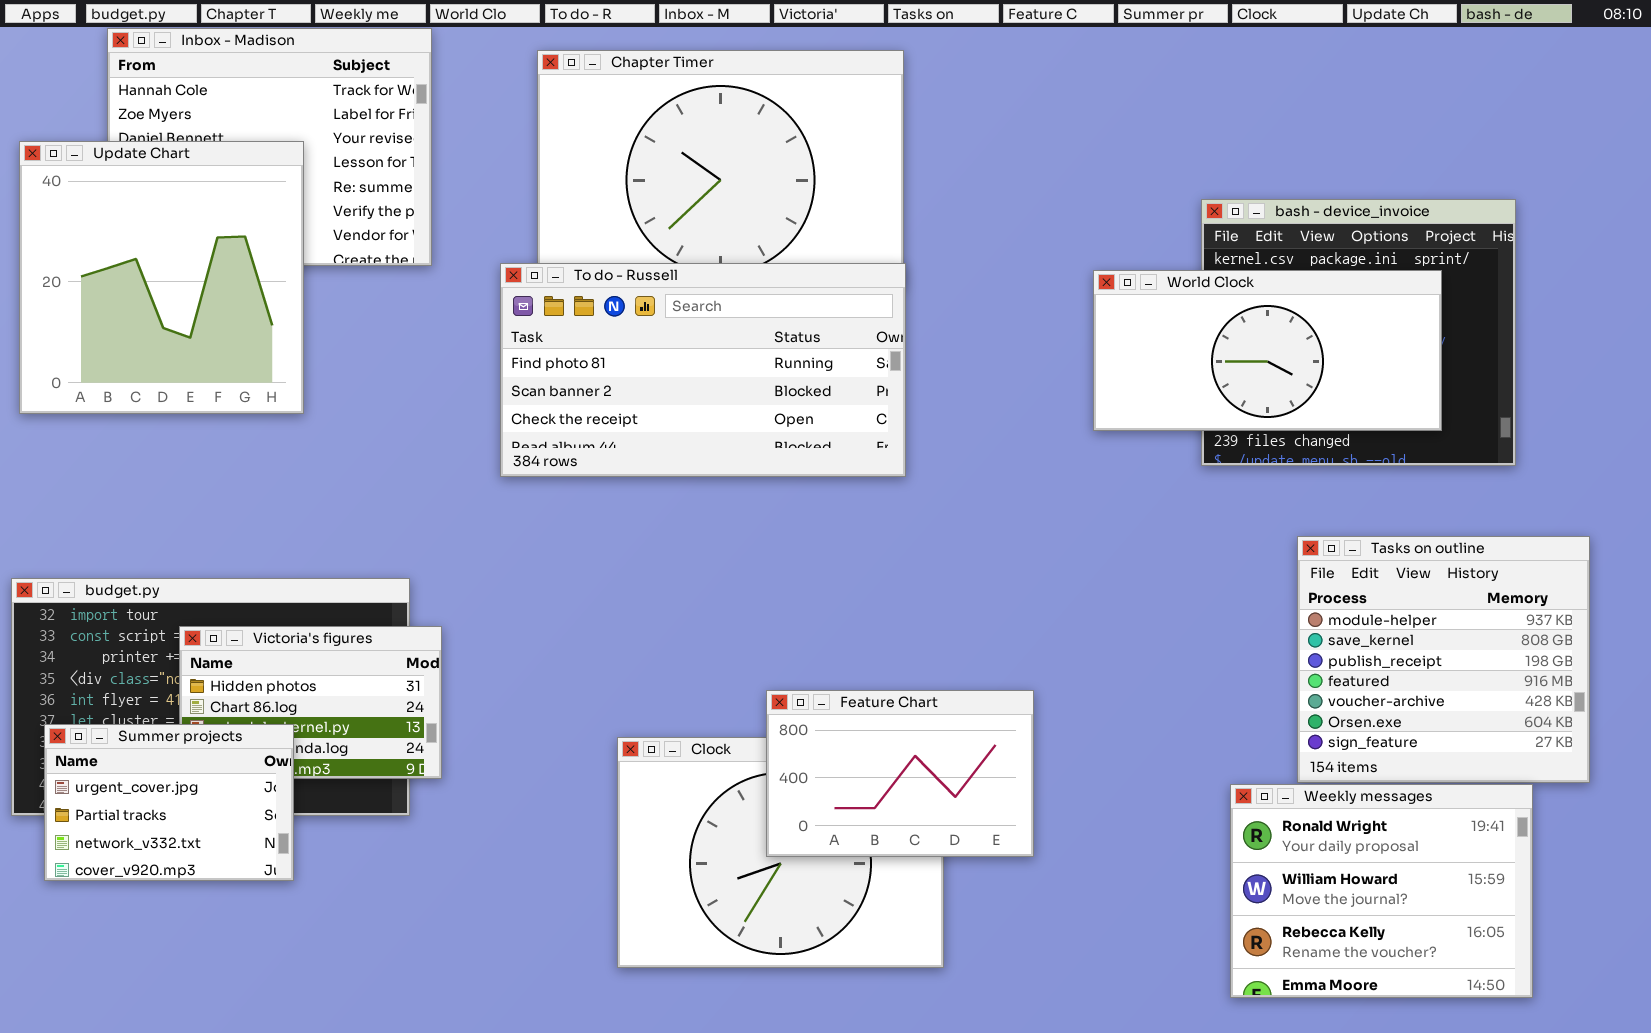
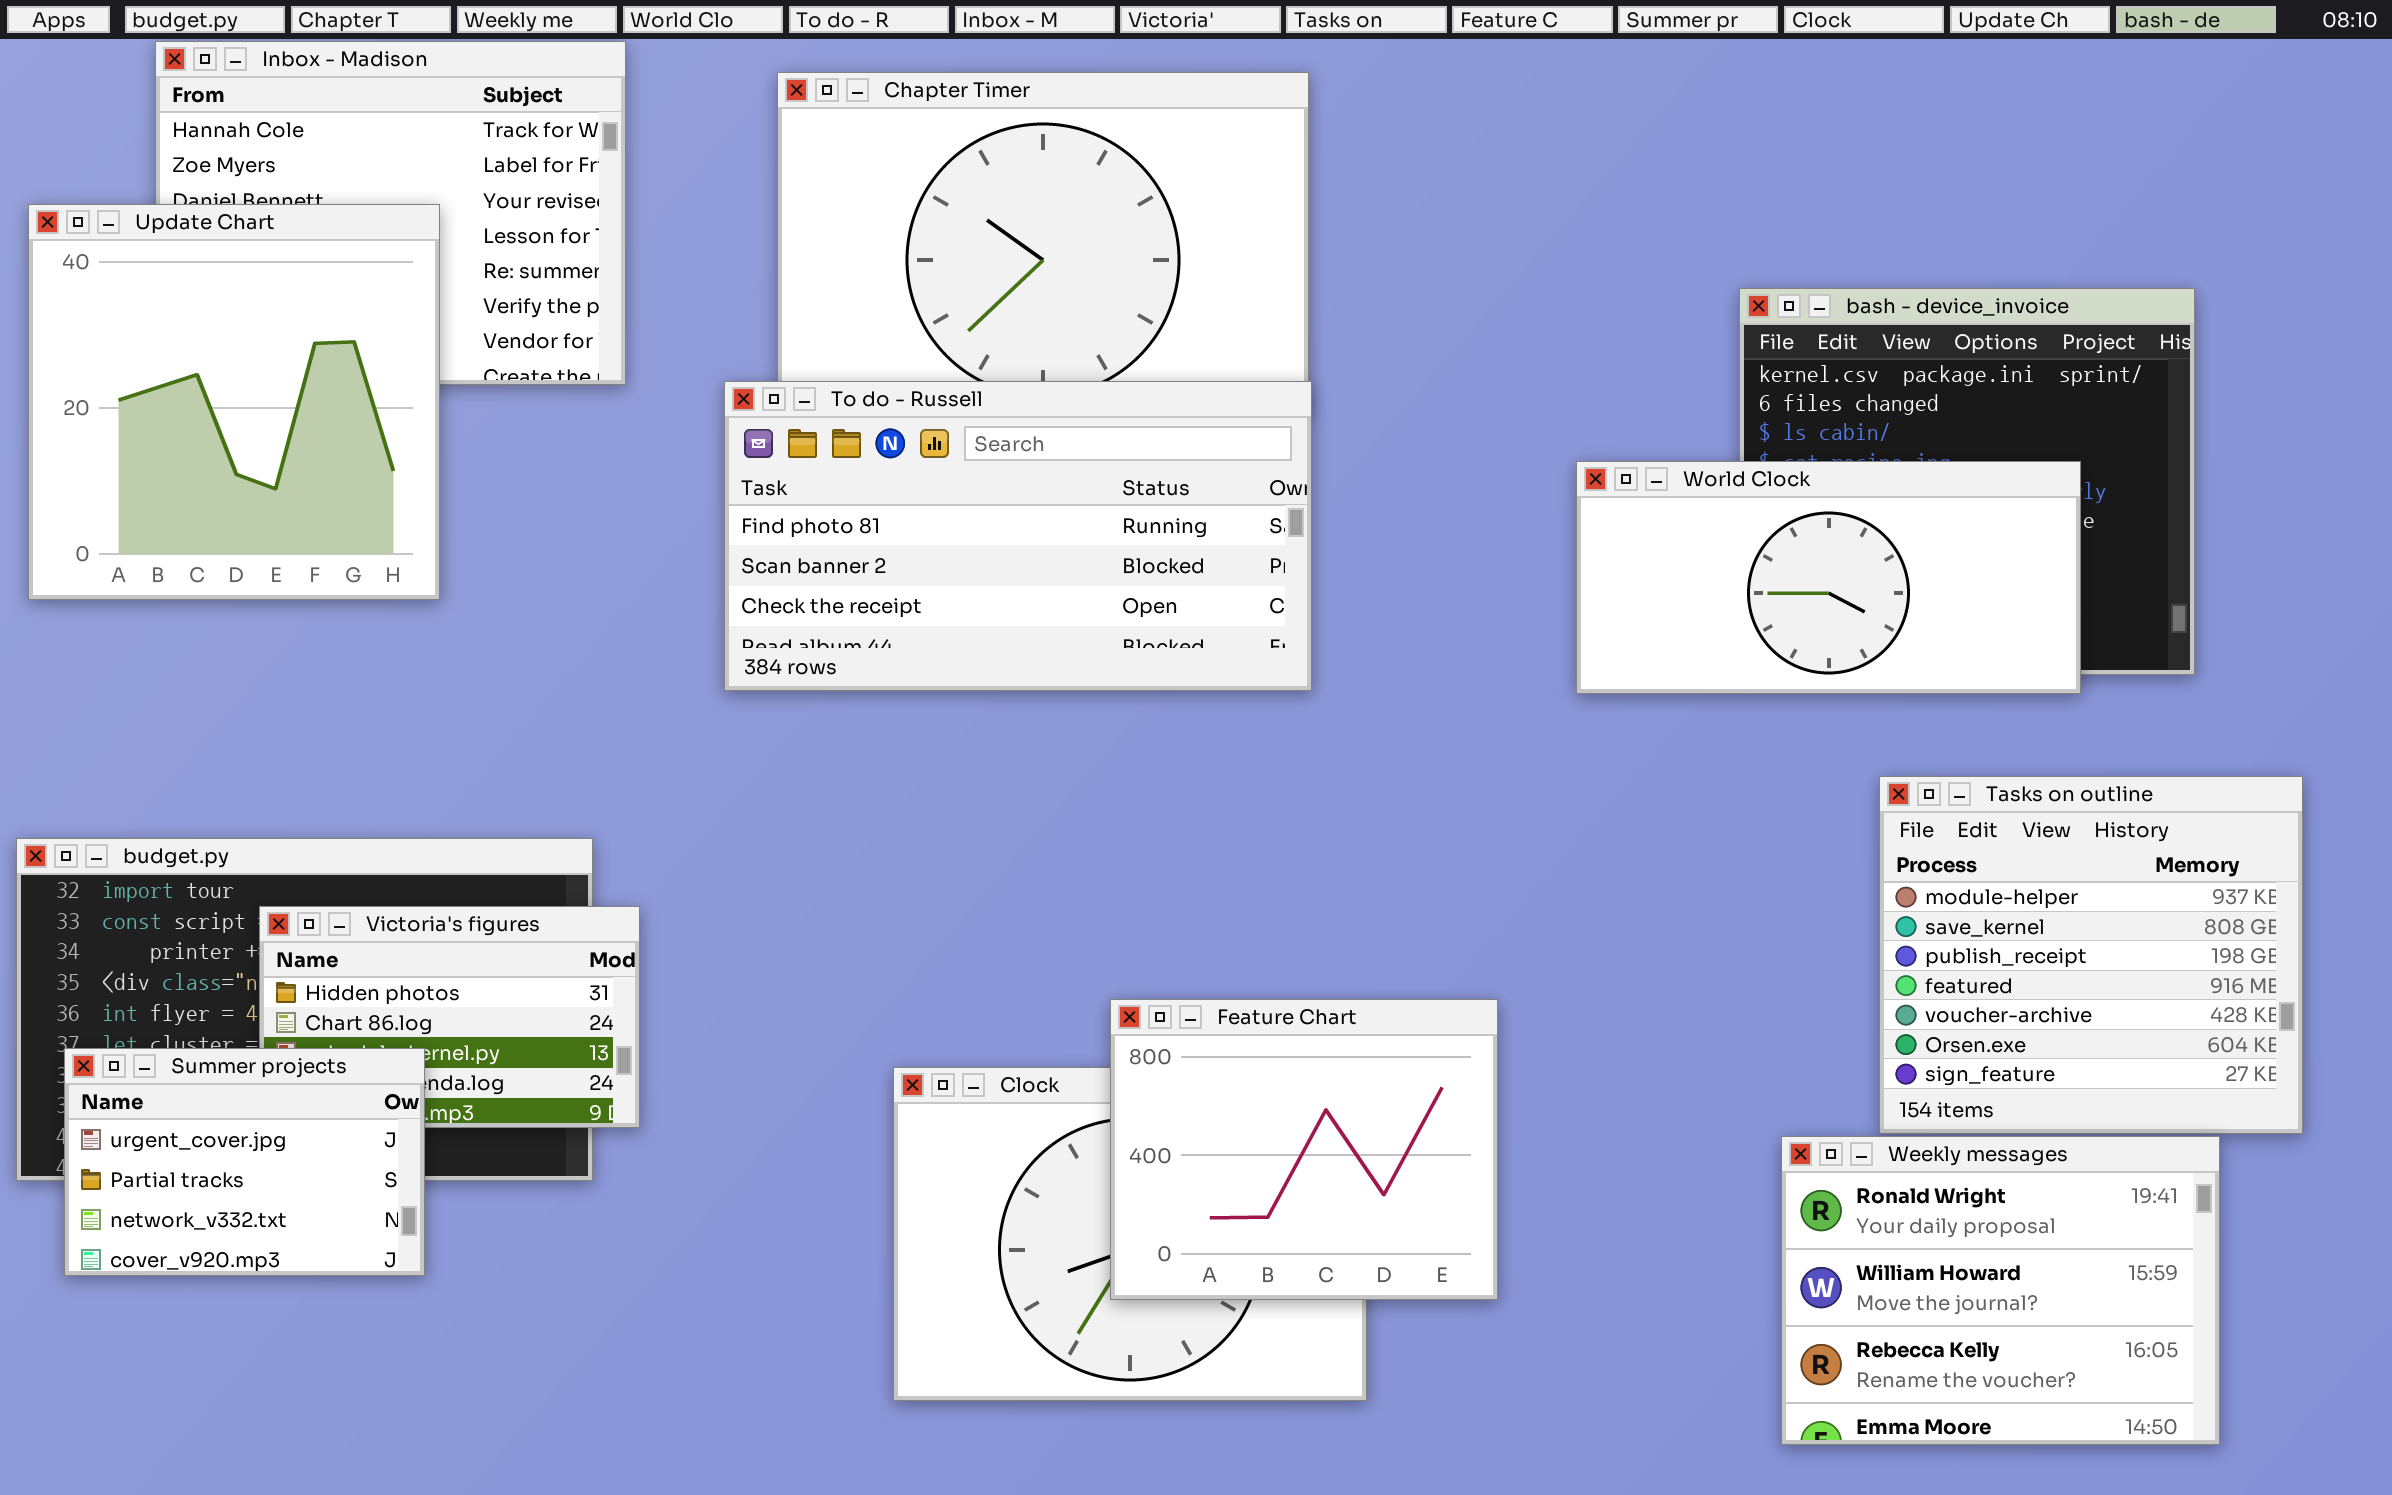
World Clock: [1093,270,1442,431] -> [1576,461,2081,694], moved
Feature Chart: [766,690,1034,857] -> [1110,999,1498,1300], resized

